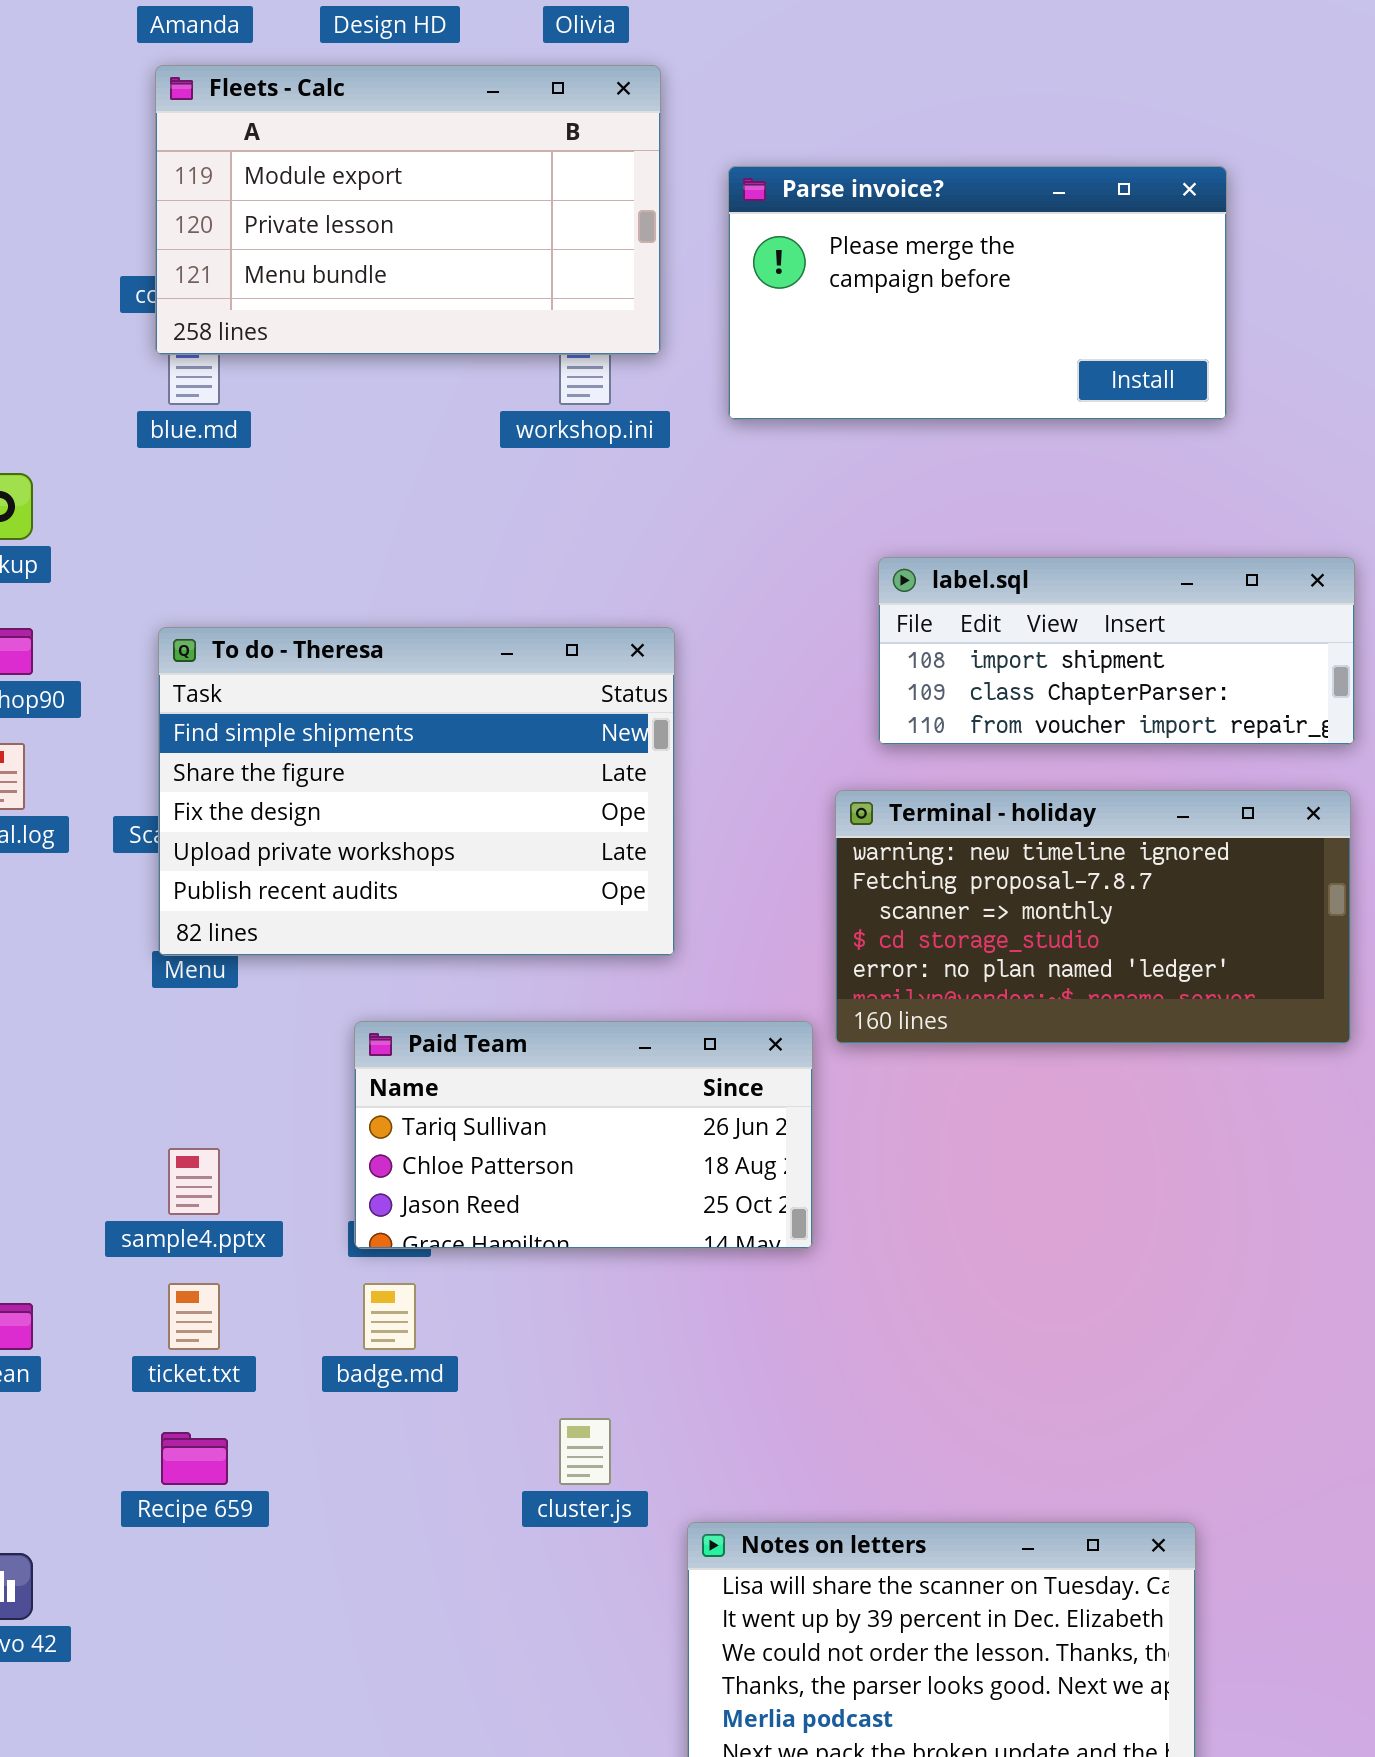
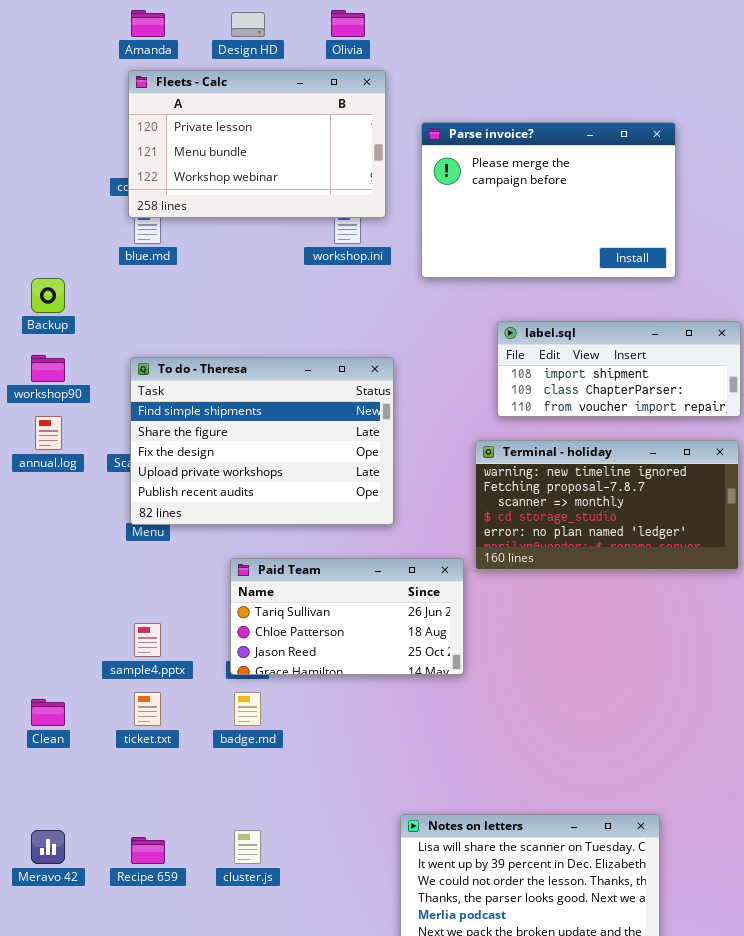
Fleets - Calc: [155,65,661,355] -> [128,70,386,218], scrolled down 1 row
Parse invoice?: [728,166,1227,420] -> [421,122,676,278], resized
cluster.js: [559,1418,611,1485] -> [234,830,261,864], moved
Recipe 659: [161,1432,228,1485] -> [131,837,165,864], moved

